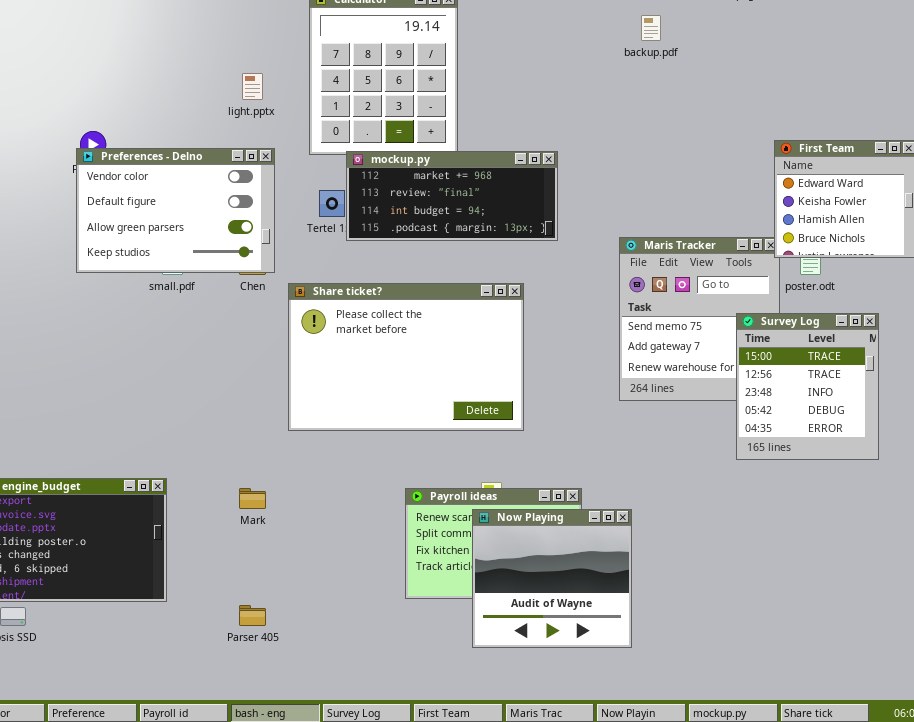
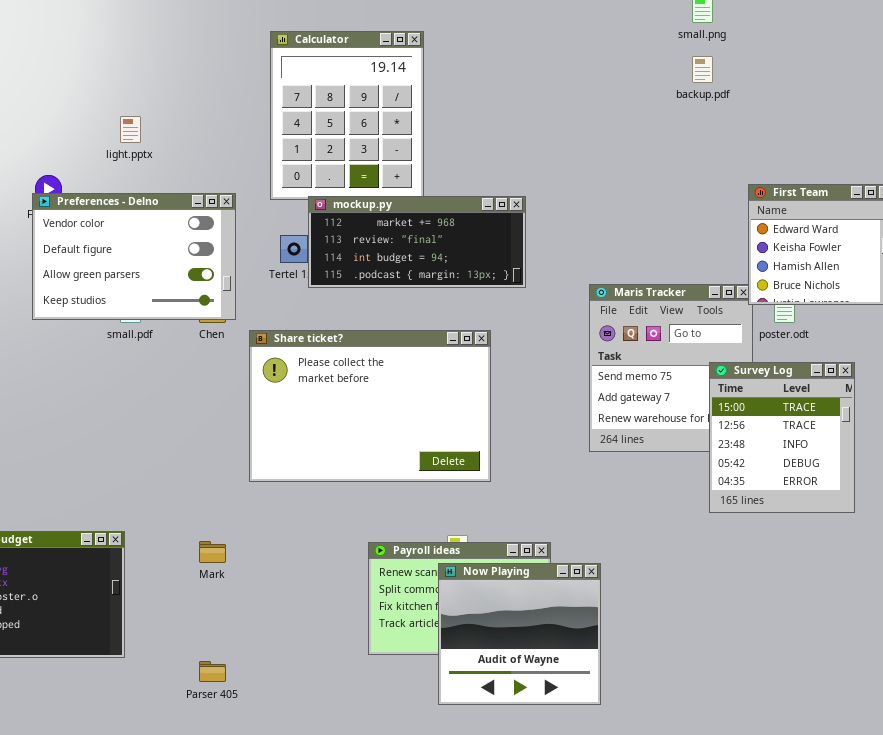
backup.pdf: [641,15,661,41] -> [692,56,713,83], moved
light.pptx: [242,73,263,100] -> [120,116,141,143], moved

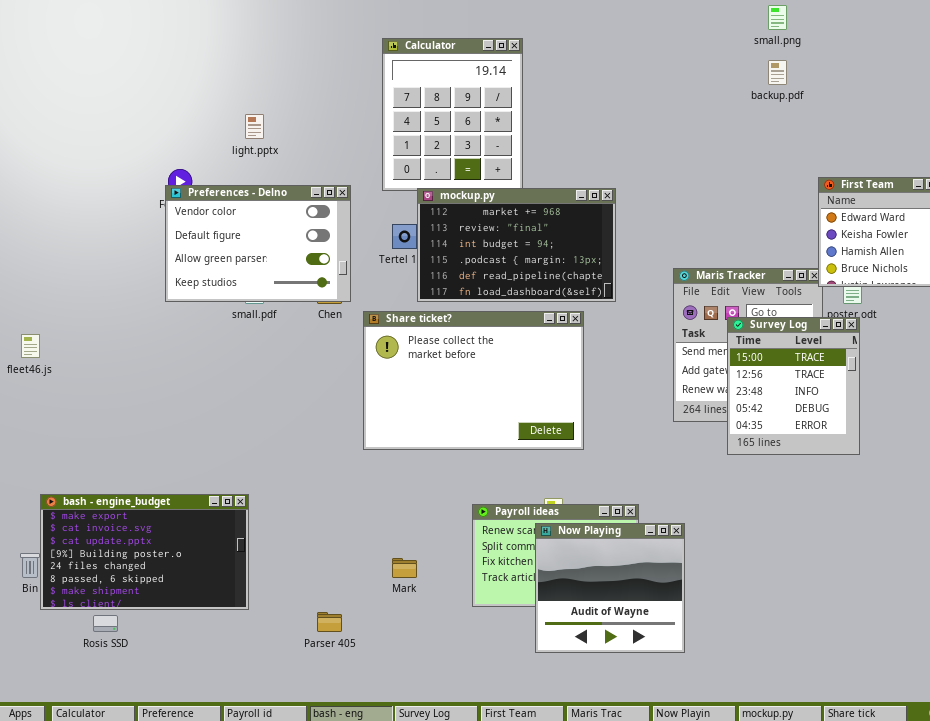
mockup.py: [308,196,526,288] -> [417,188,616,302], resized
Survey Log: [709,362,855,513] -> [727,317,860,455], moved
Mark: [199,541,226,563] -> [392,558,417,578], moved

